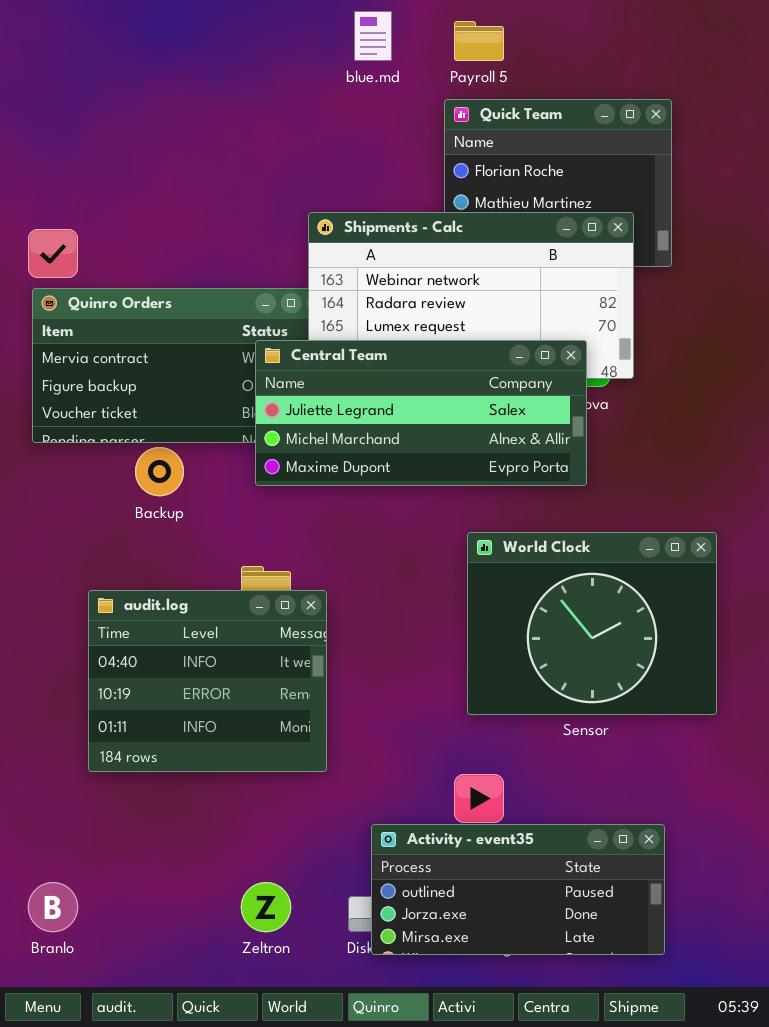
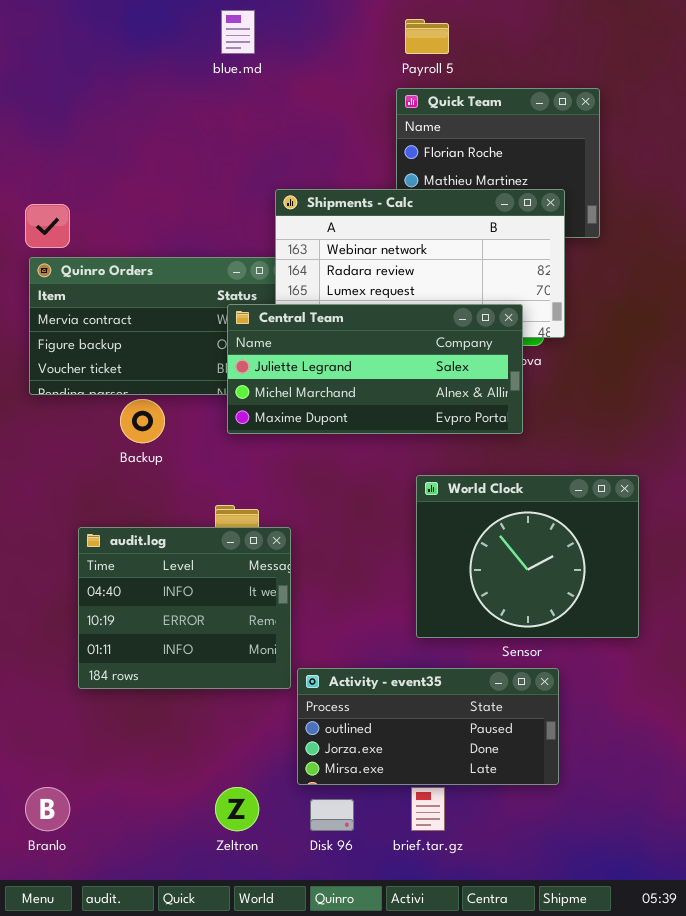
blue.md: [354,11,392,61] -> [221,10,255,54], moved
Activity - event35: [371,824,665,955] -> [297,668,559,785], moved

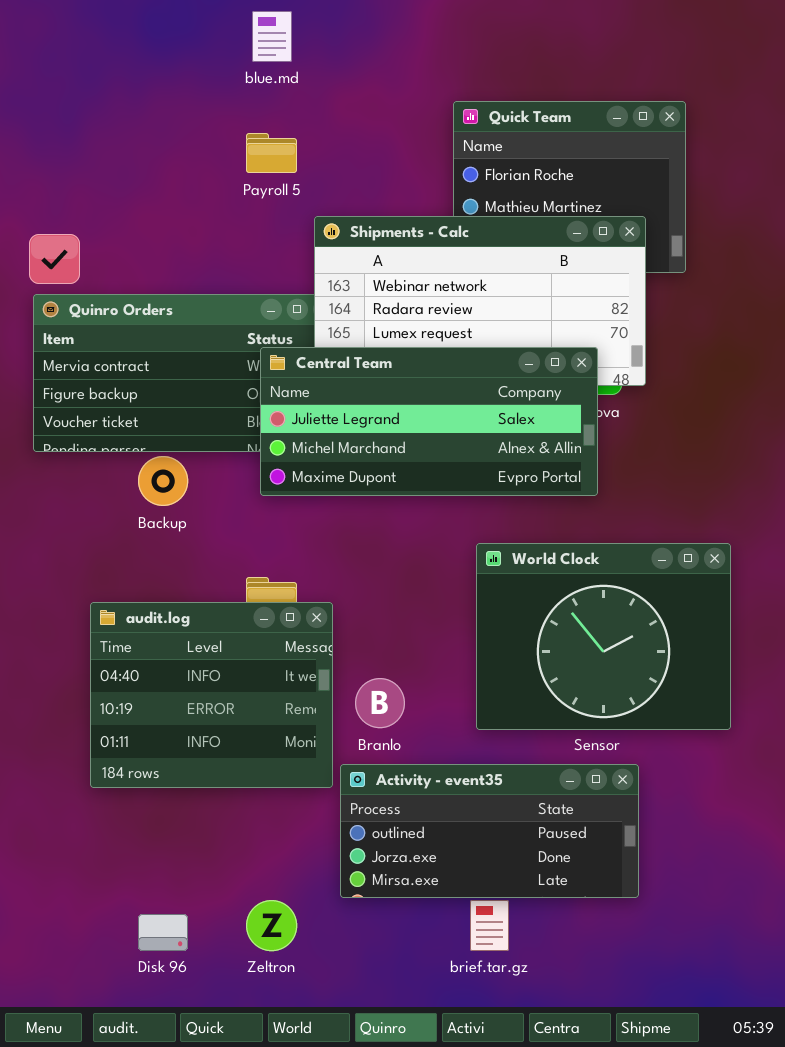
Payroll 5: [405,19,449,54] -> [246,133,297,173], moved
Branlo: [25,787,70,831] -> [355,678,405,728], moved
Disk 96: [310,799,354,831] -> [138,914,188,951], moved

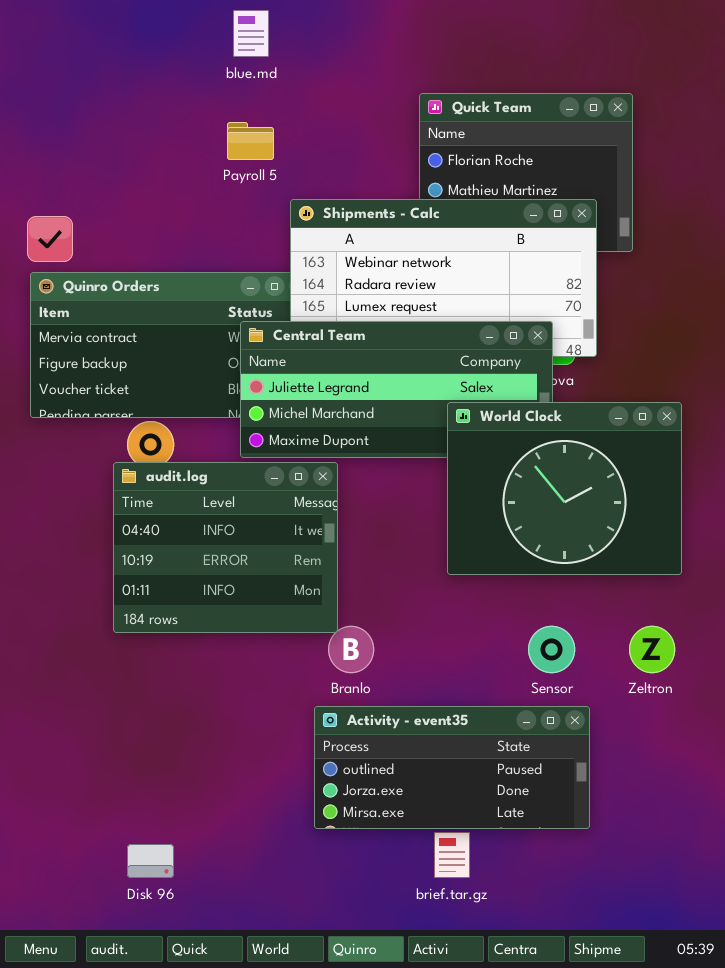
World Clock: [476,543,731,730] -> [447,402,682,575], moved
audit.log: [90,602,333,788] -> [113,462,338,633], moved
Zeltron: [246,900,297,951] -> [629,626,675,673], moved

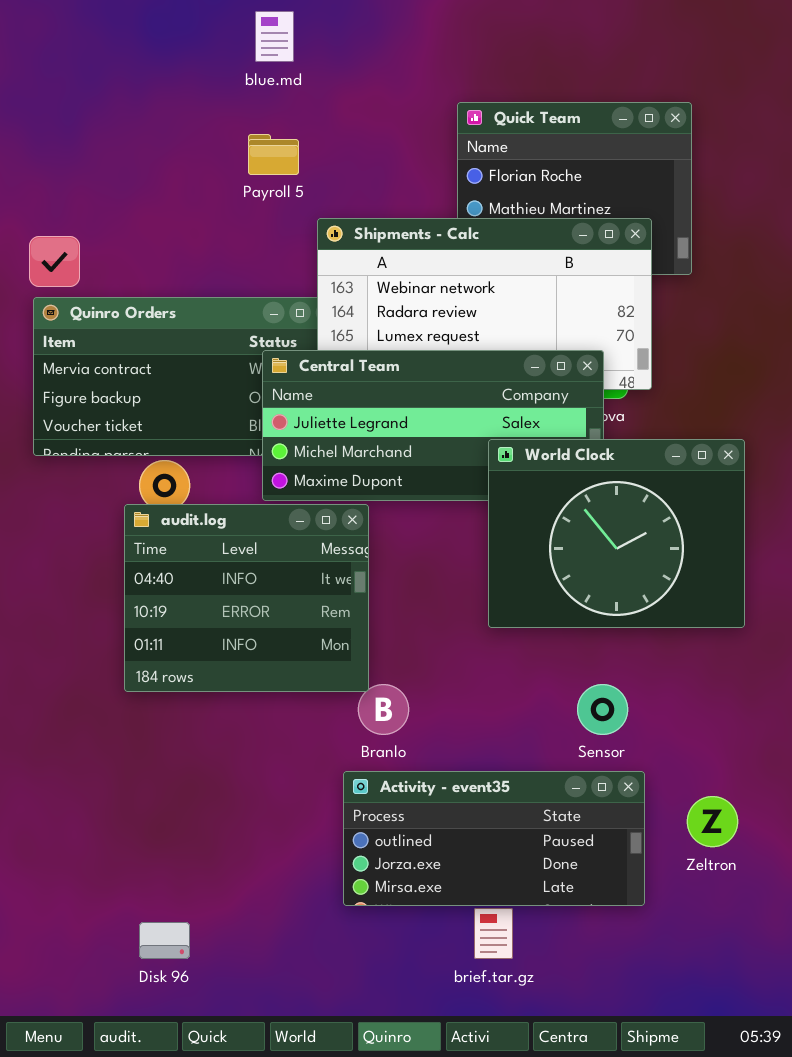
Zeltron: [629,626,675,673] -> [687,796,738,847], moved

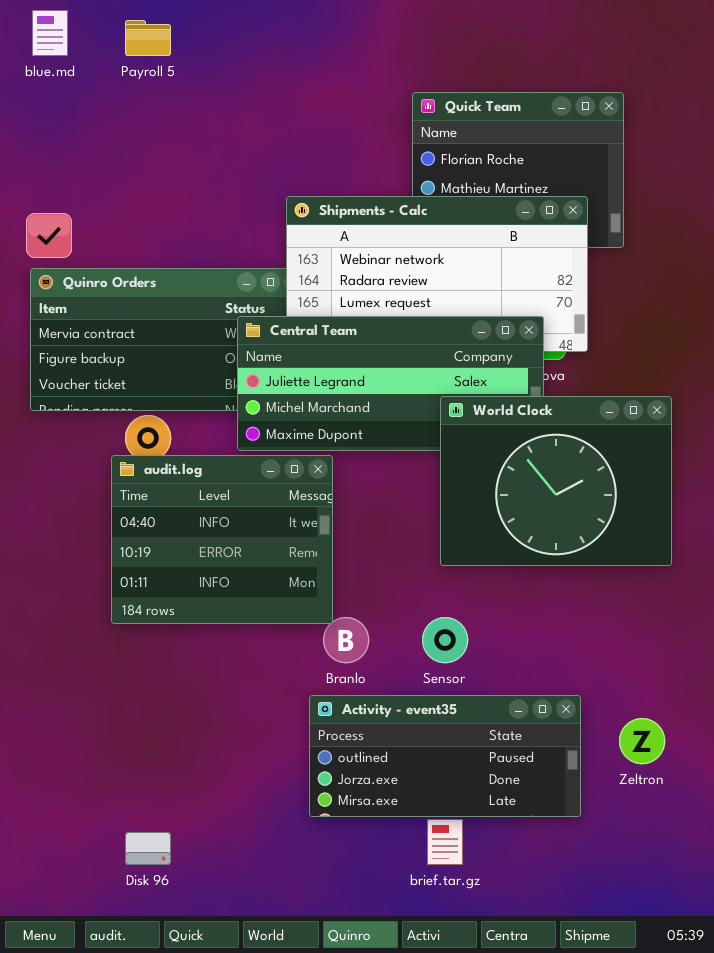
blue.md: [255,11,294,62] -> [32,10,68,56], moved
Payroll 5: [248,134,299,175] -> [125,20,171,56], moved
Sensor: [577,684,628,735] -> [422,617,468,663], moved

